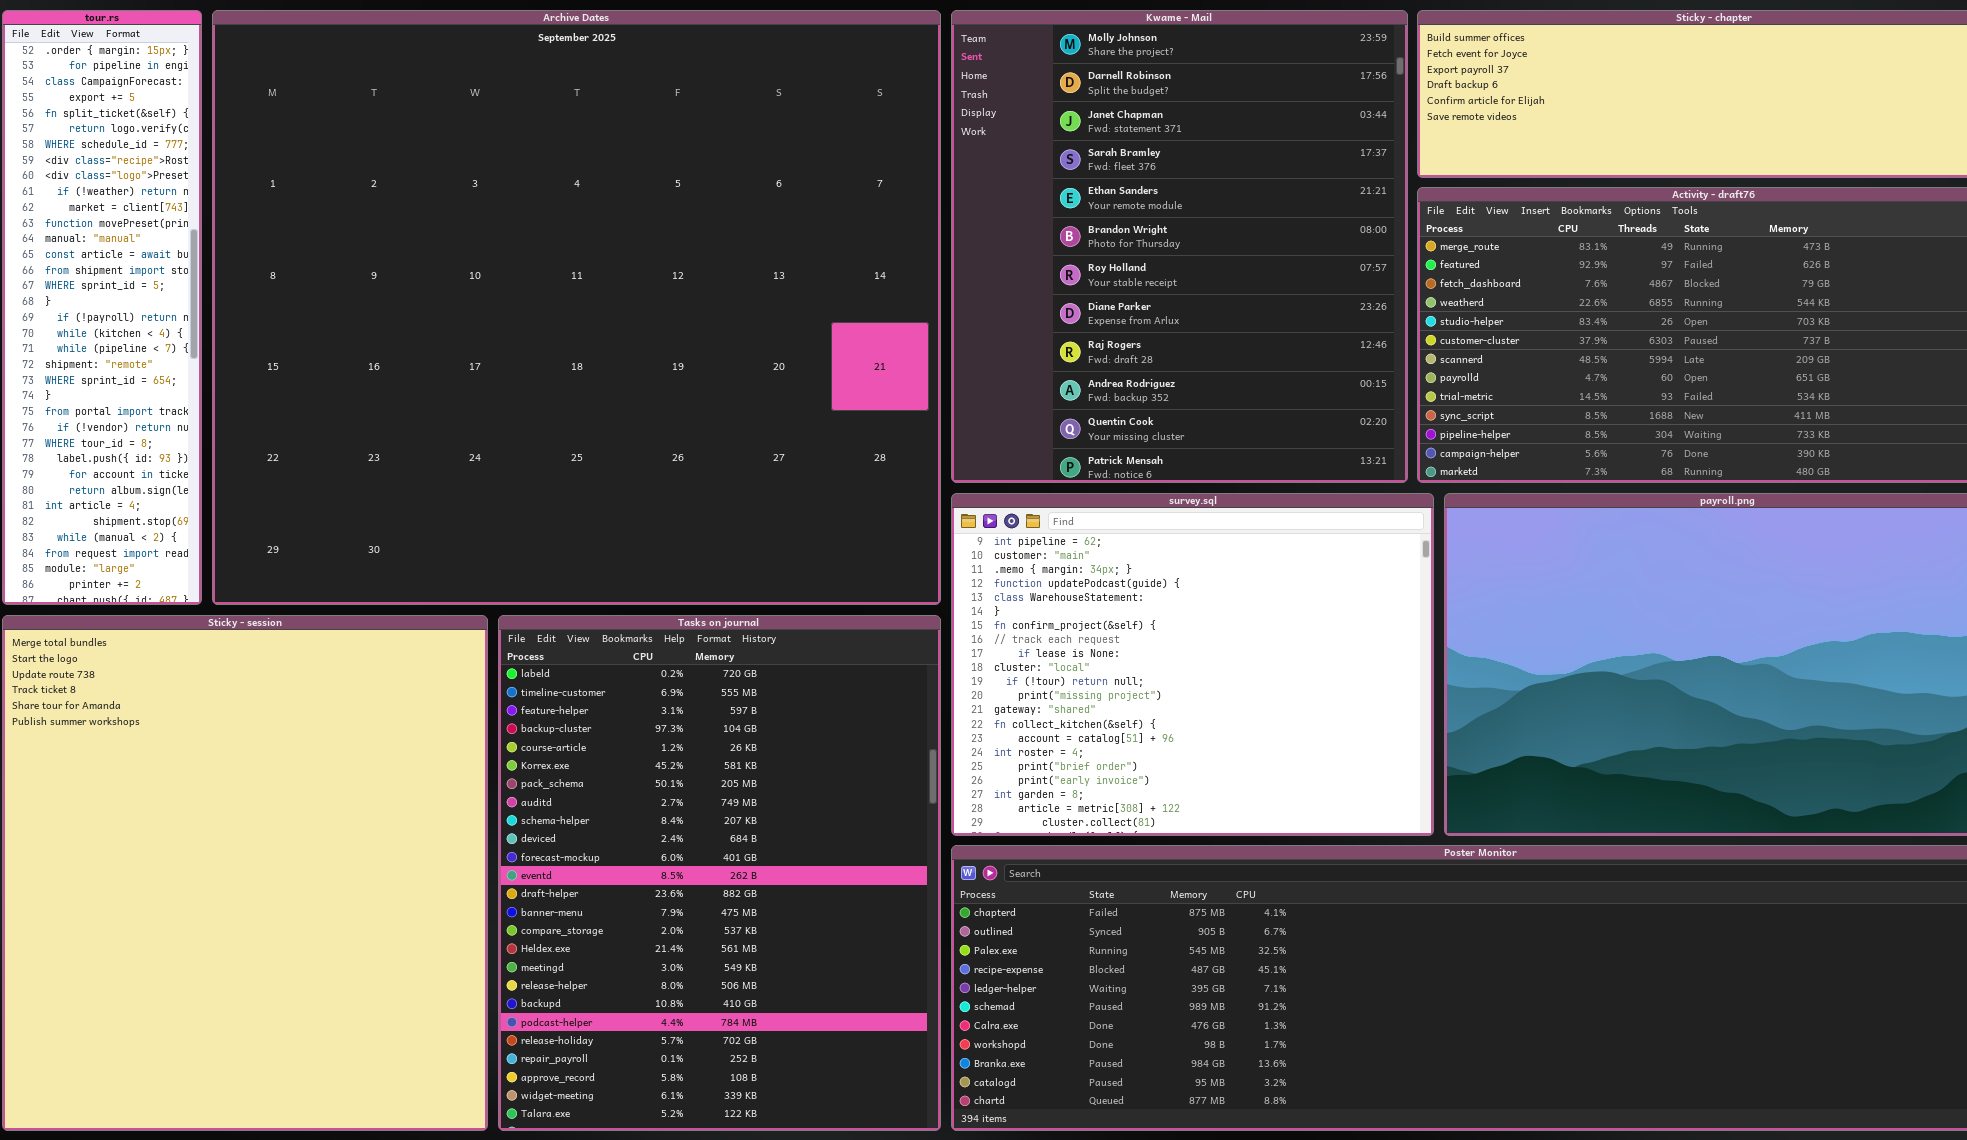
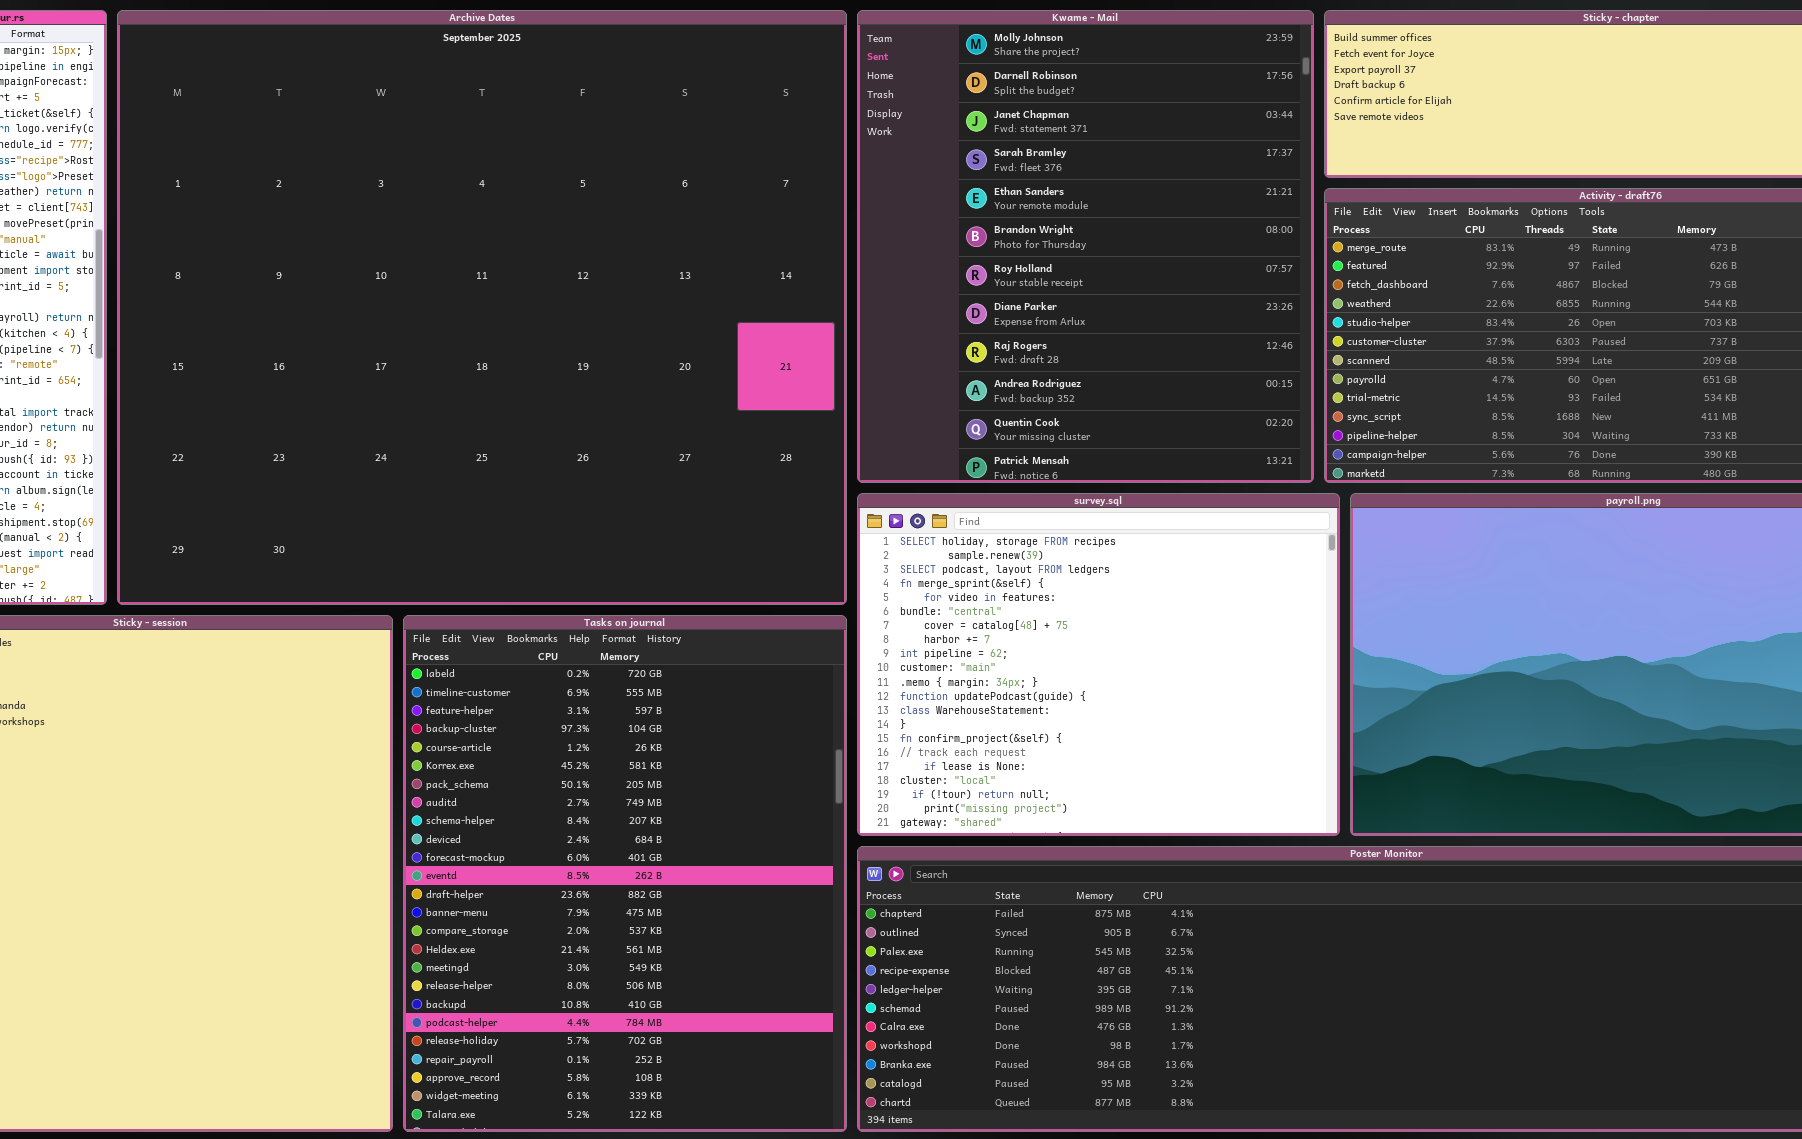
survey.sql: [951,493,1434,836] -> [857,493,1340,836], scrolled up 8 rows

